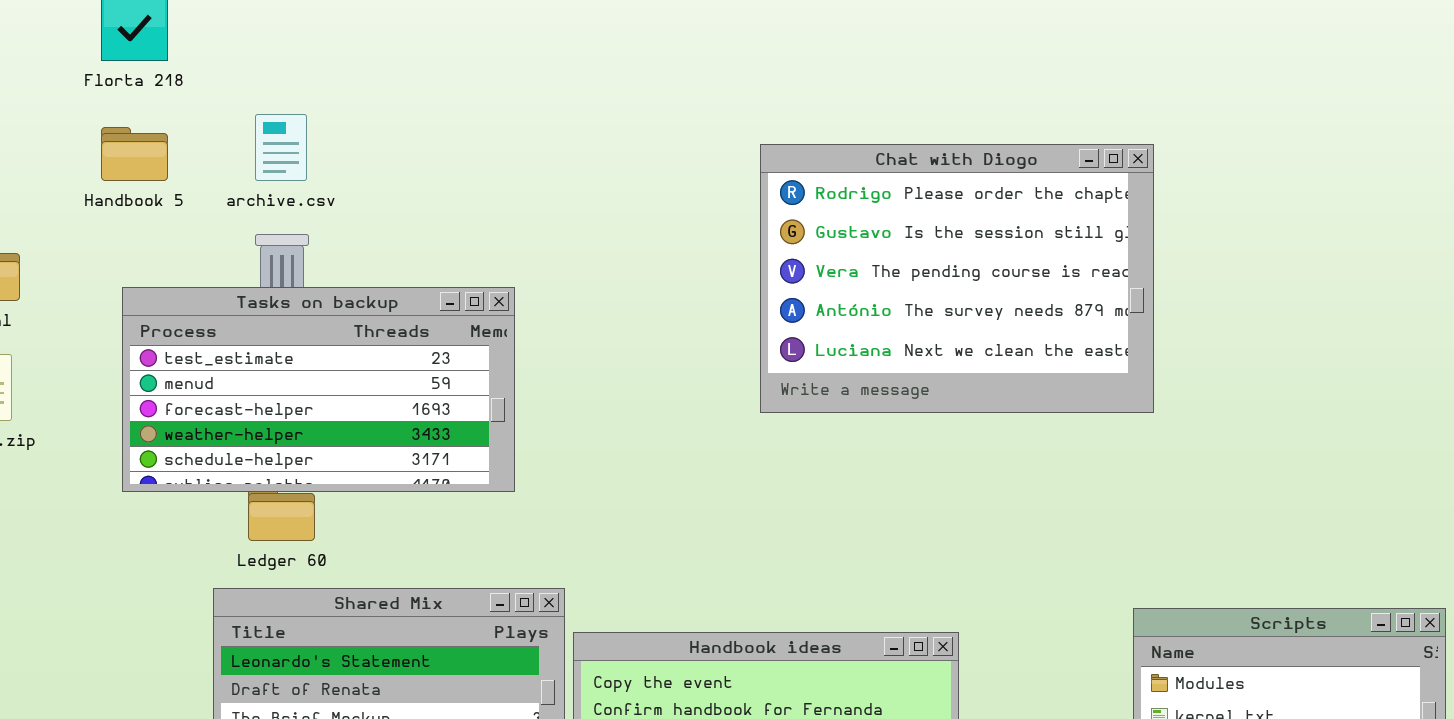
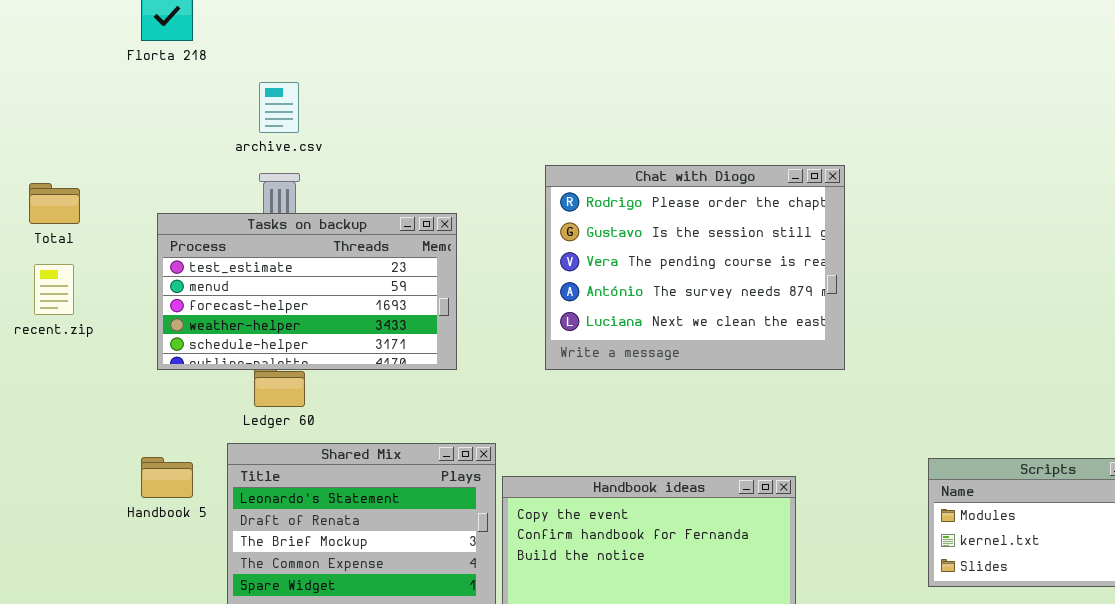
Handbook 5: [101,127,168,181] -> [141,457,193,498], moved
Chat with Diogo: [760,144,1154,413] -> [545,165,845,370], moved

